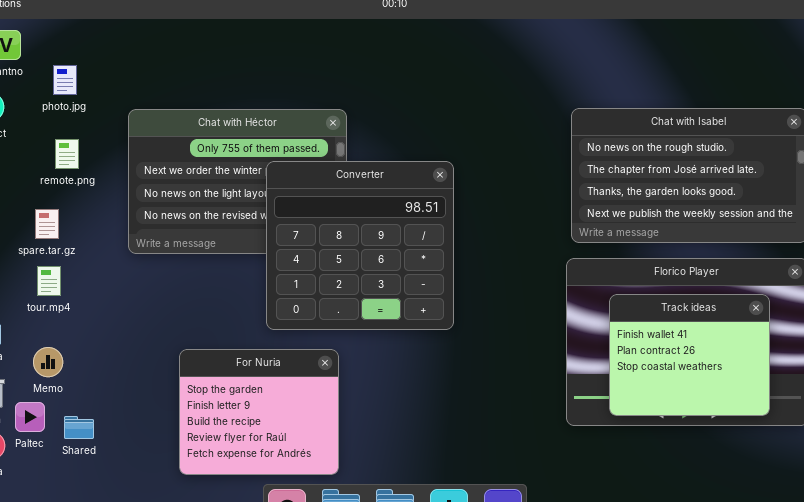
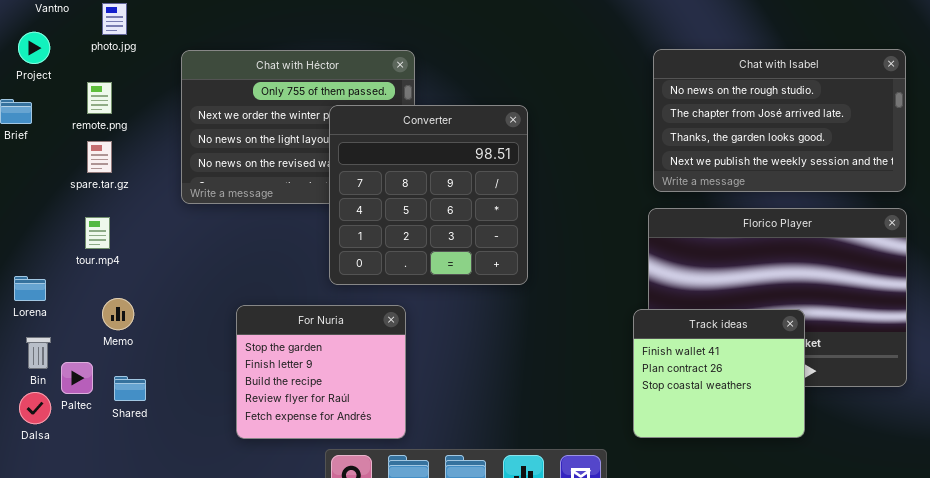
remote.png: [55,139,79,169] -> [87,82,112,114], moved
spare.tar.gz: [35,209,59,239] -> [87,141,112,173], moved
Track ideas: [609,294,770,416] -> [633,309,805,438], moved
Memo: [33,347,63,377] -> [102,298,134,330], moved

